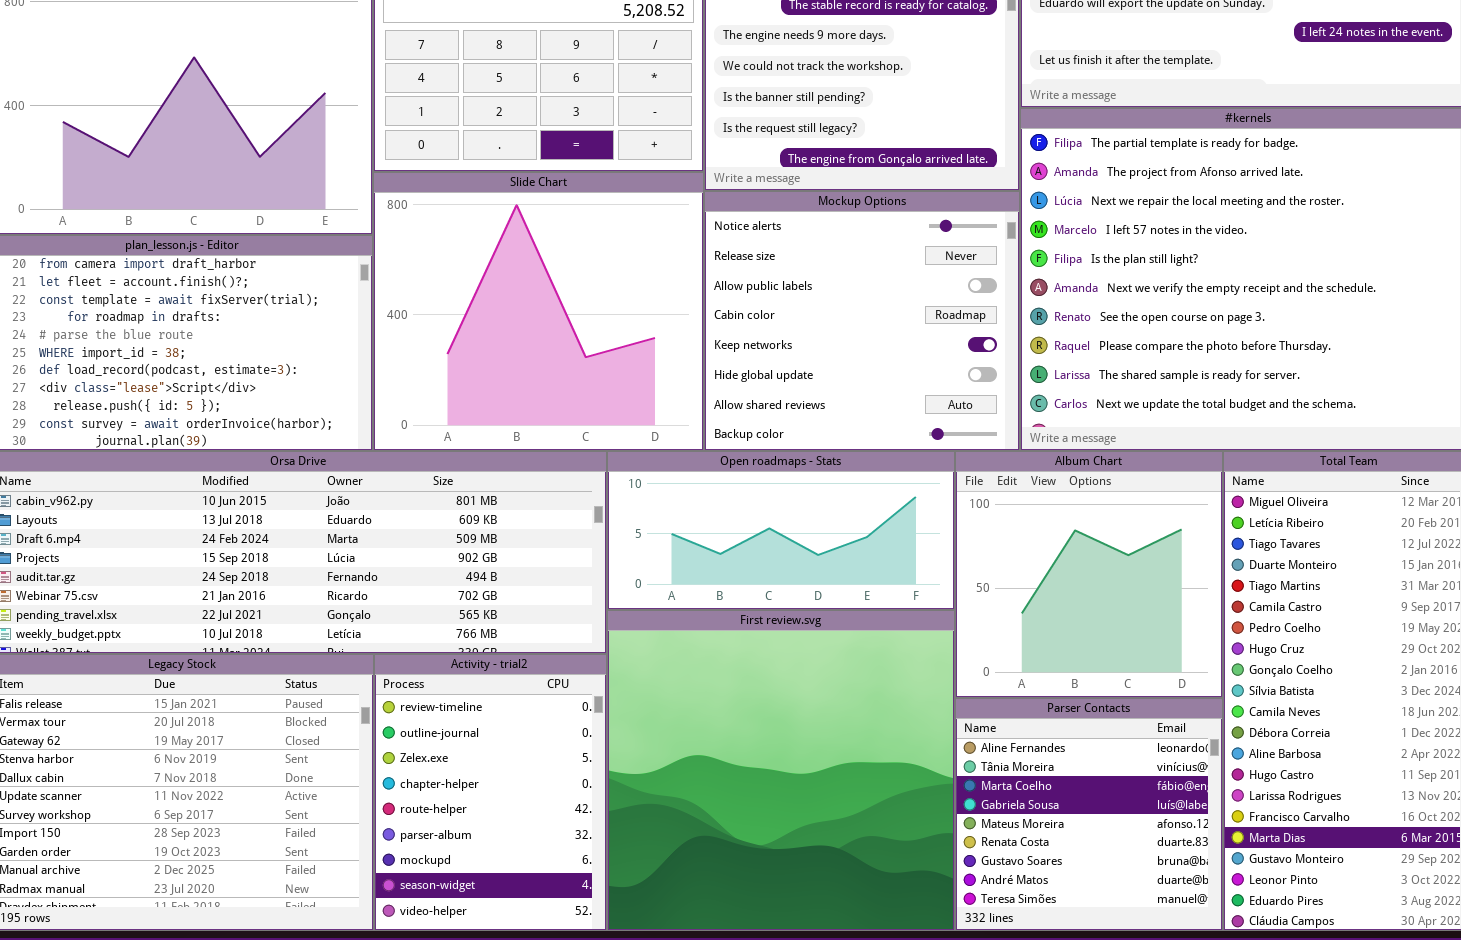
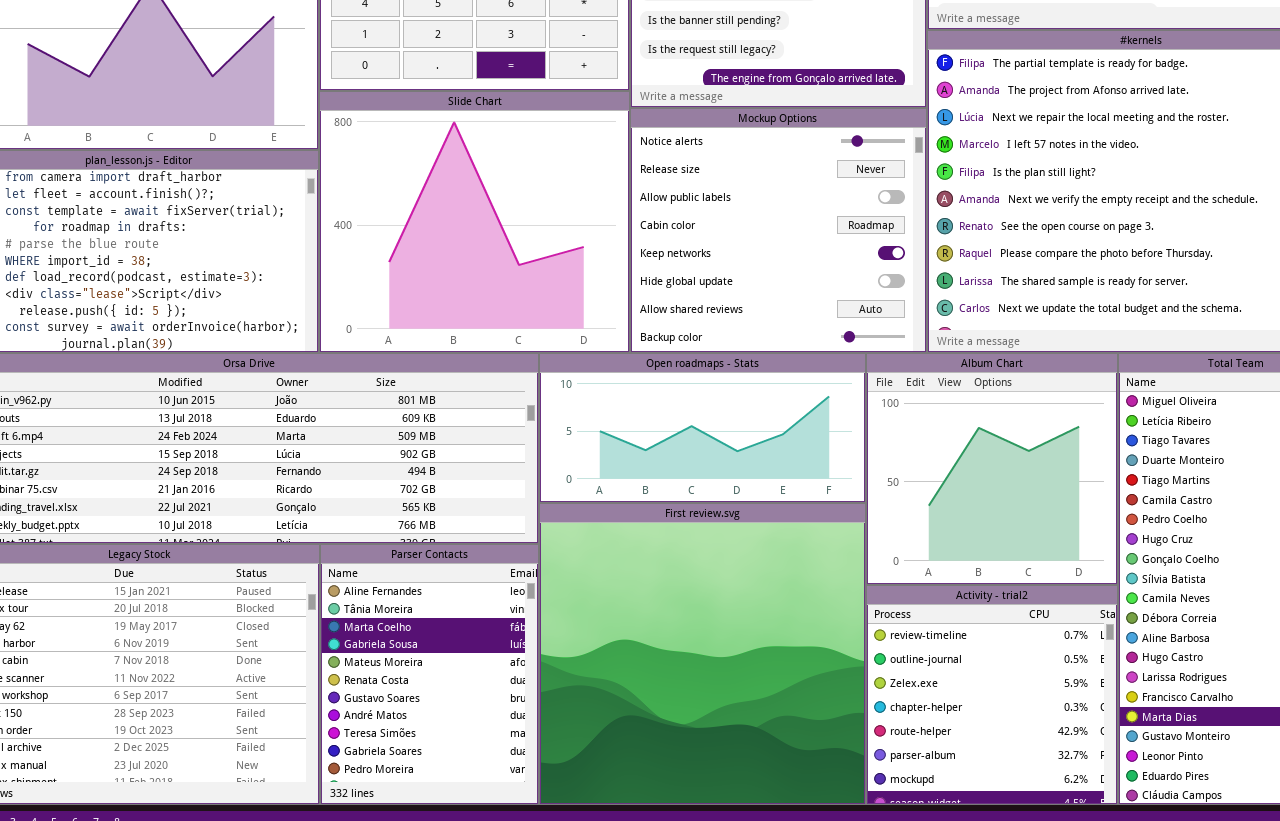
Activity - trial2: [374,654,607,931] -> [866,585,1118,805], moved, resized
Parser Contacts: [955,698,1223,931] -> [320,544,539,805], moved, resized

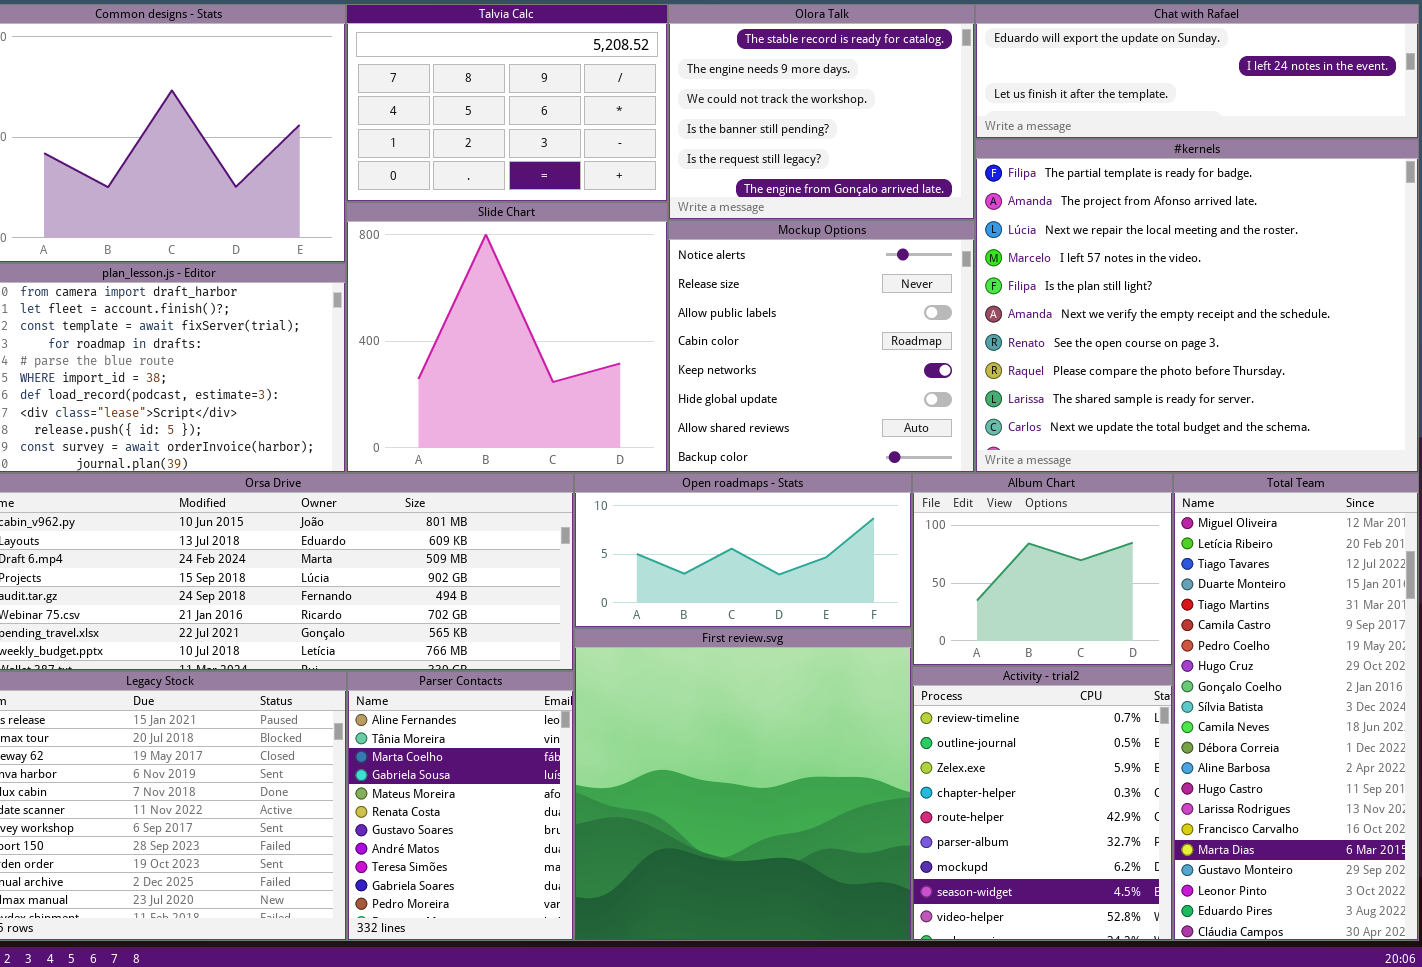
Album Chart: [866,353,1118,585] -> [912,473,1173,666], resized
Activity - trial2: [866,585,1118,805] -> [912,666,1173,941], resized

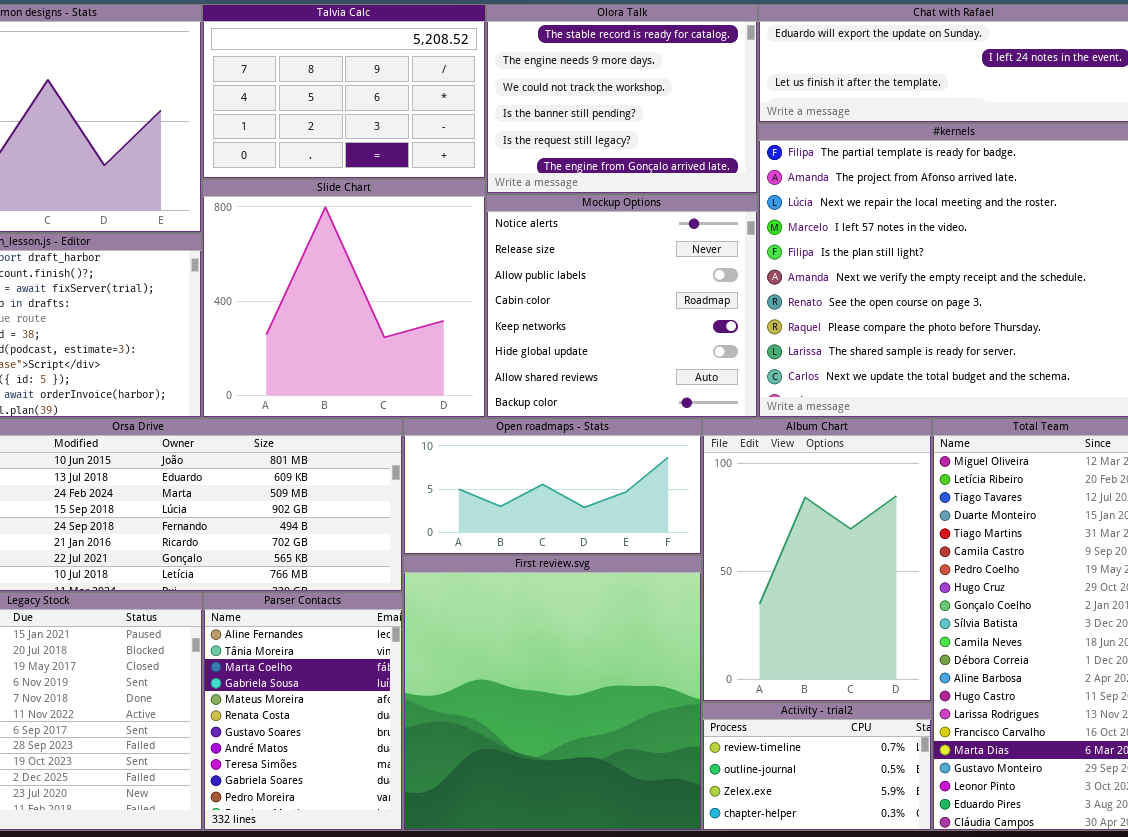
Album Chart: [912,473,1173,666] -> [702,418,932,702], resized
Activity - trial2: [912,666,1173,941] -> [702,702,932,831], resized

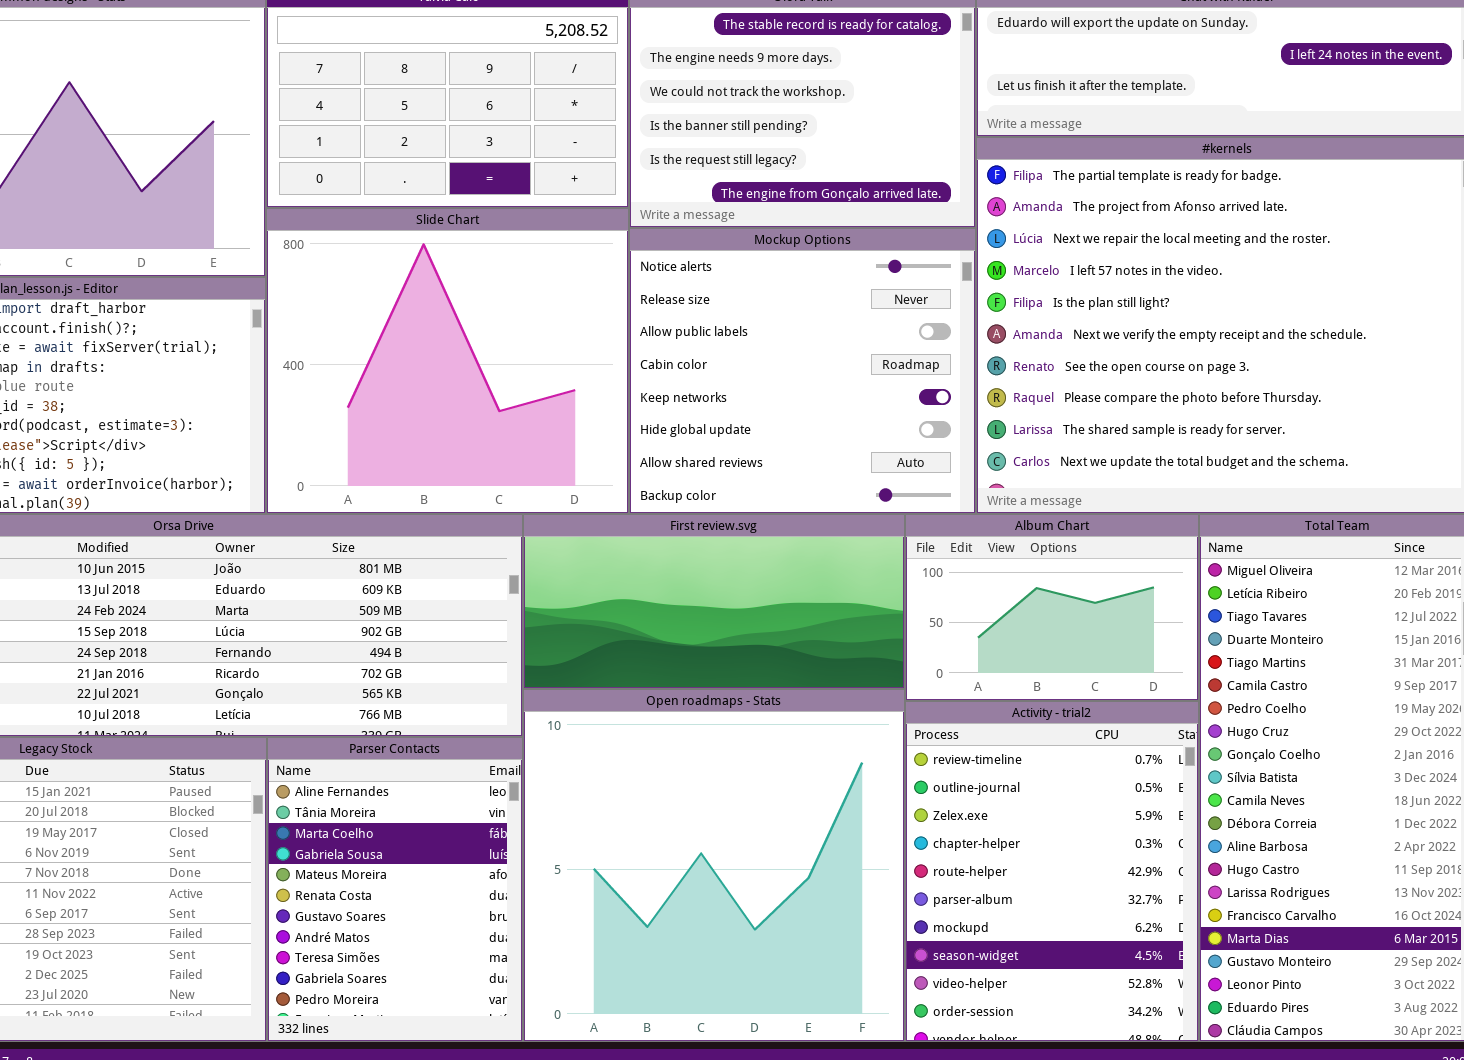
Open roadmaps - Stats: [403,418,702,555] -> [523,689,905,1042], moved, resized
Album Chart: [702,418,932,702] -> [905,514,1199,701], resized
First review.svg: [403,555,702,831] -> [523,514,905,689], moved, resized
Activity - trial2: [702,702,932,831] -> [905,701,1199,1042], resized

